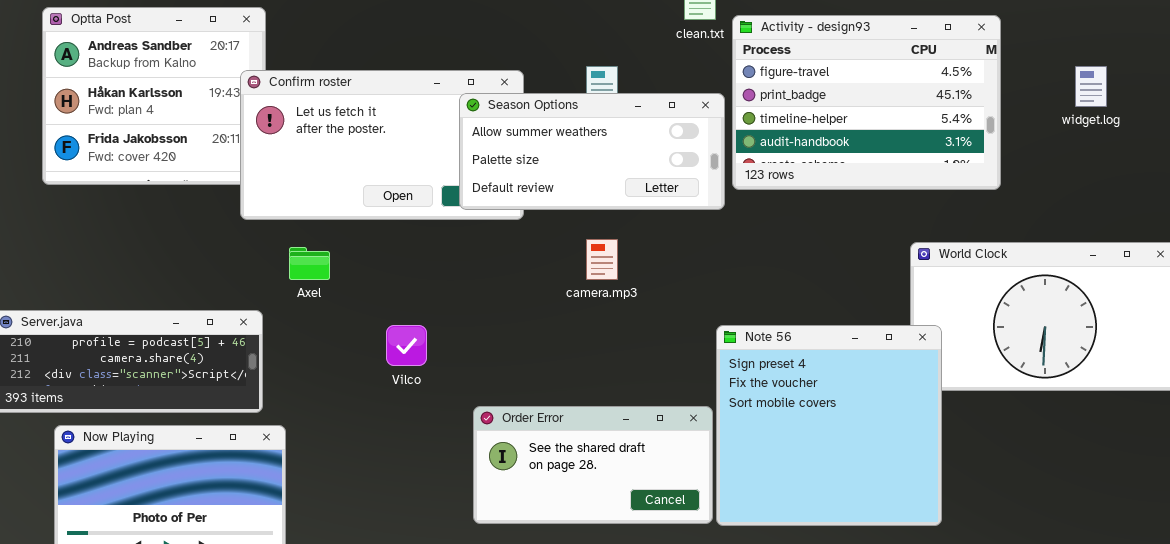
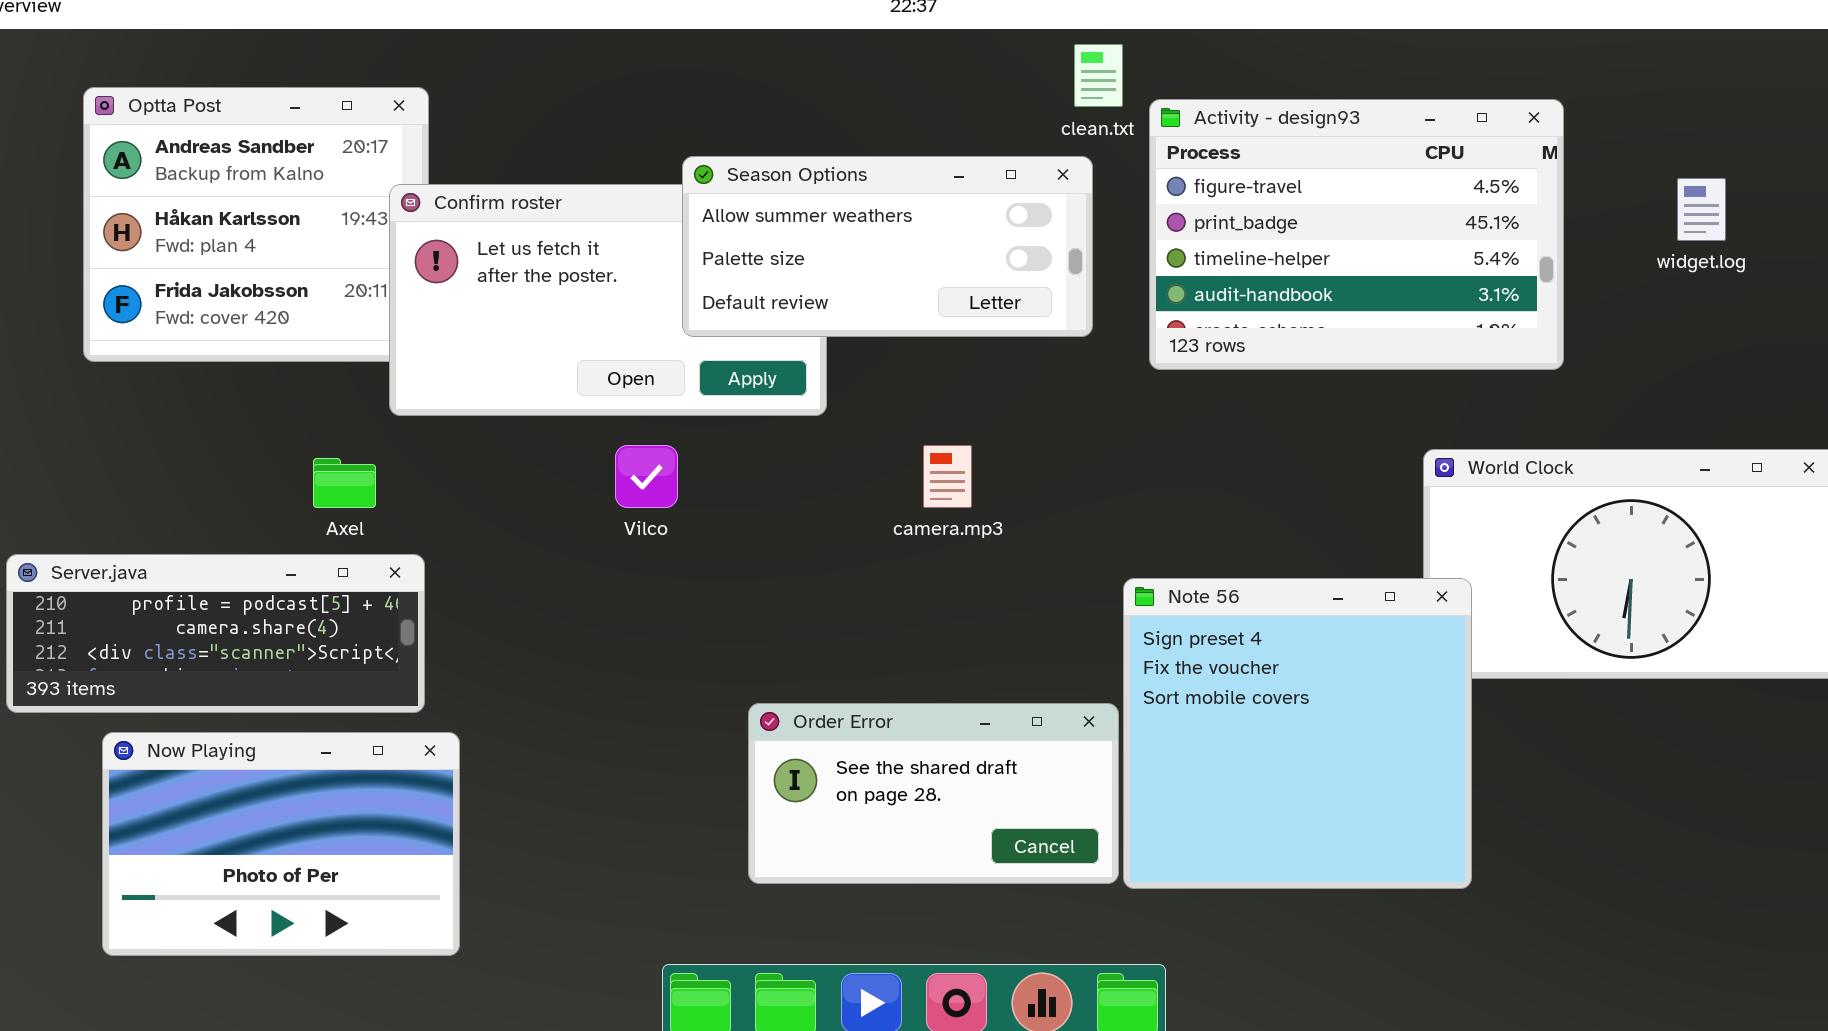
Season Options: [459,93,725,210] -> [682,156,1093,337], moved
Axel: [289,247,330,280] -> [313,458,376,508], moved
Vilco: [386,325,427,366] -> [615,445,678,508], moved

